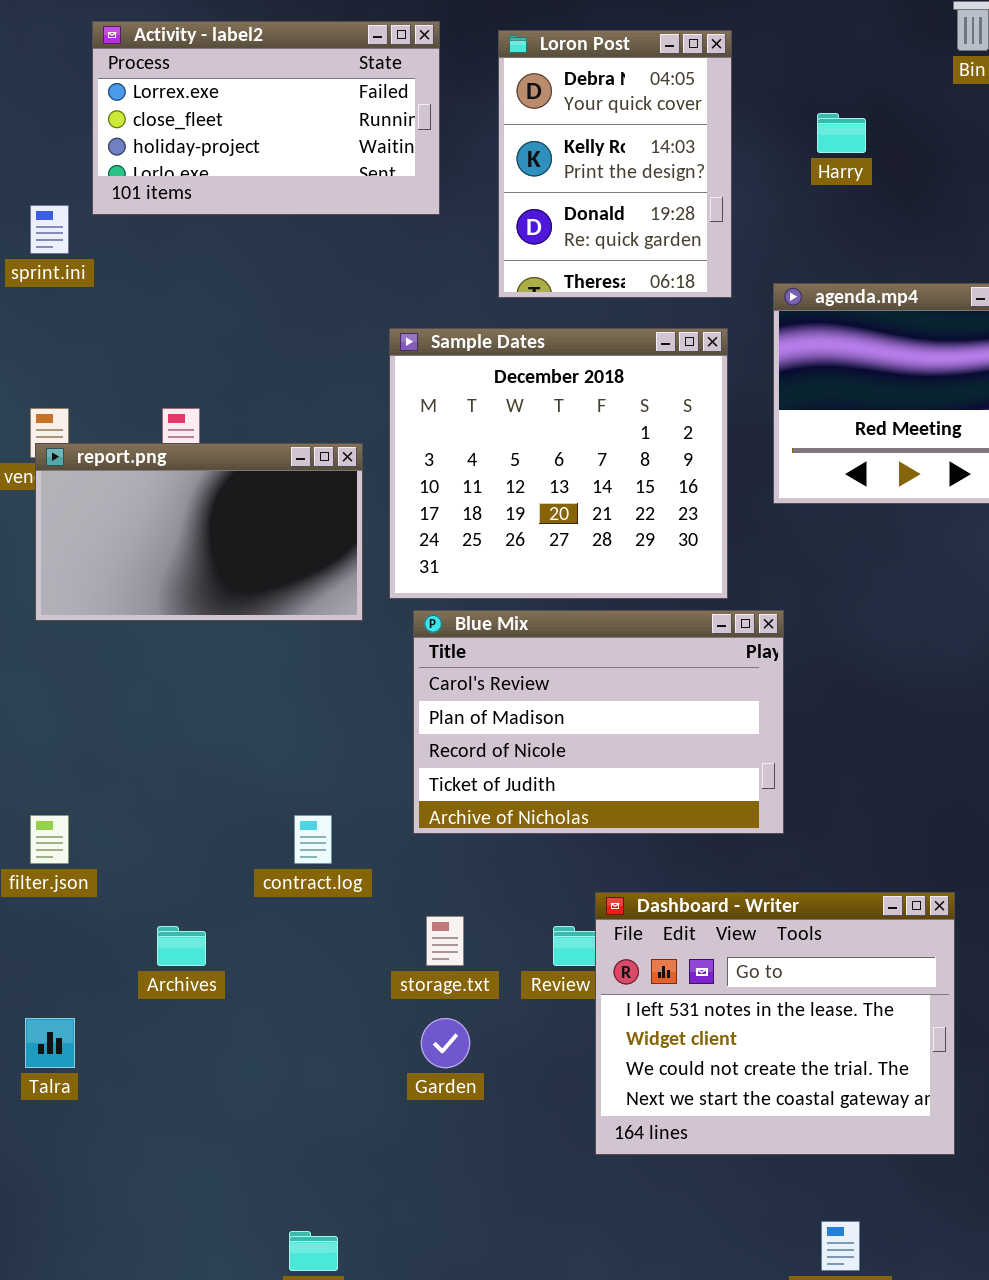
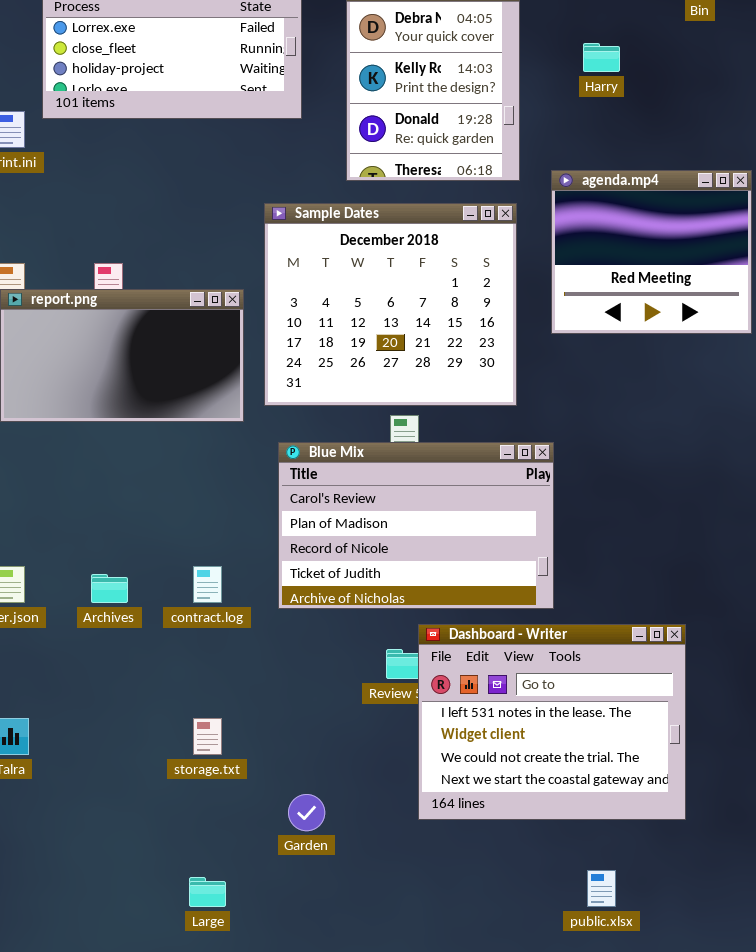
Blue Mix: [413,610,784,834] -> [278,442,554,609], moved
storage.txt: [426,916,464,966] -> [193,718,222,755], moved
Archives: [157,926,206,966] -> [91,574,128,603], moved
Garden: [421,1018,470,1068] -> [288,794,325,831], moved

